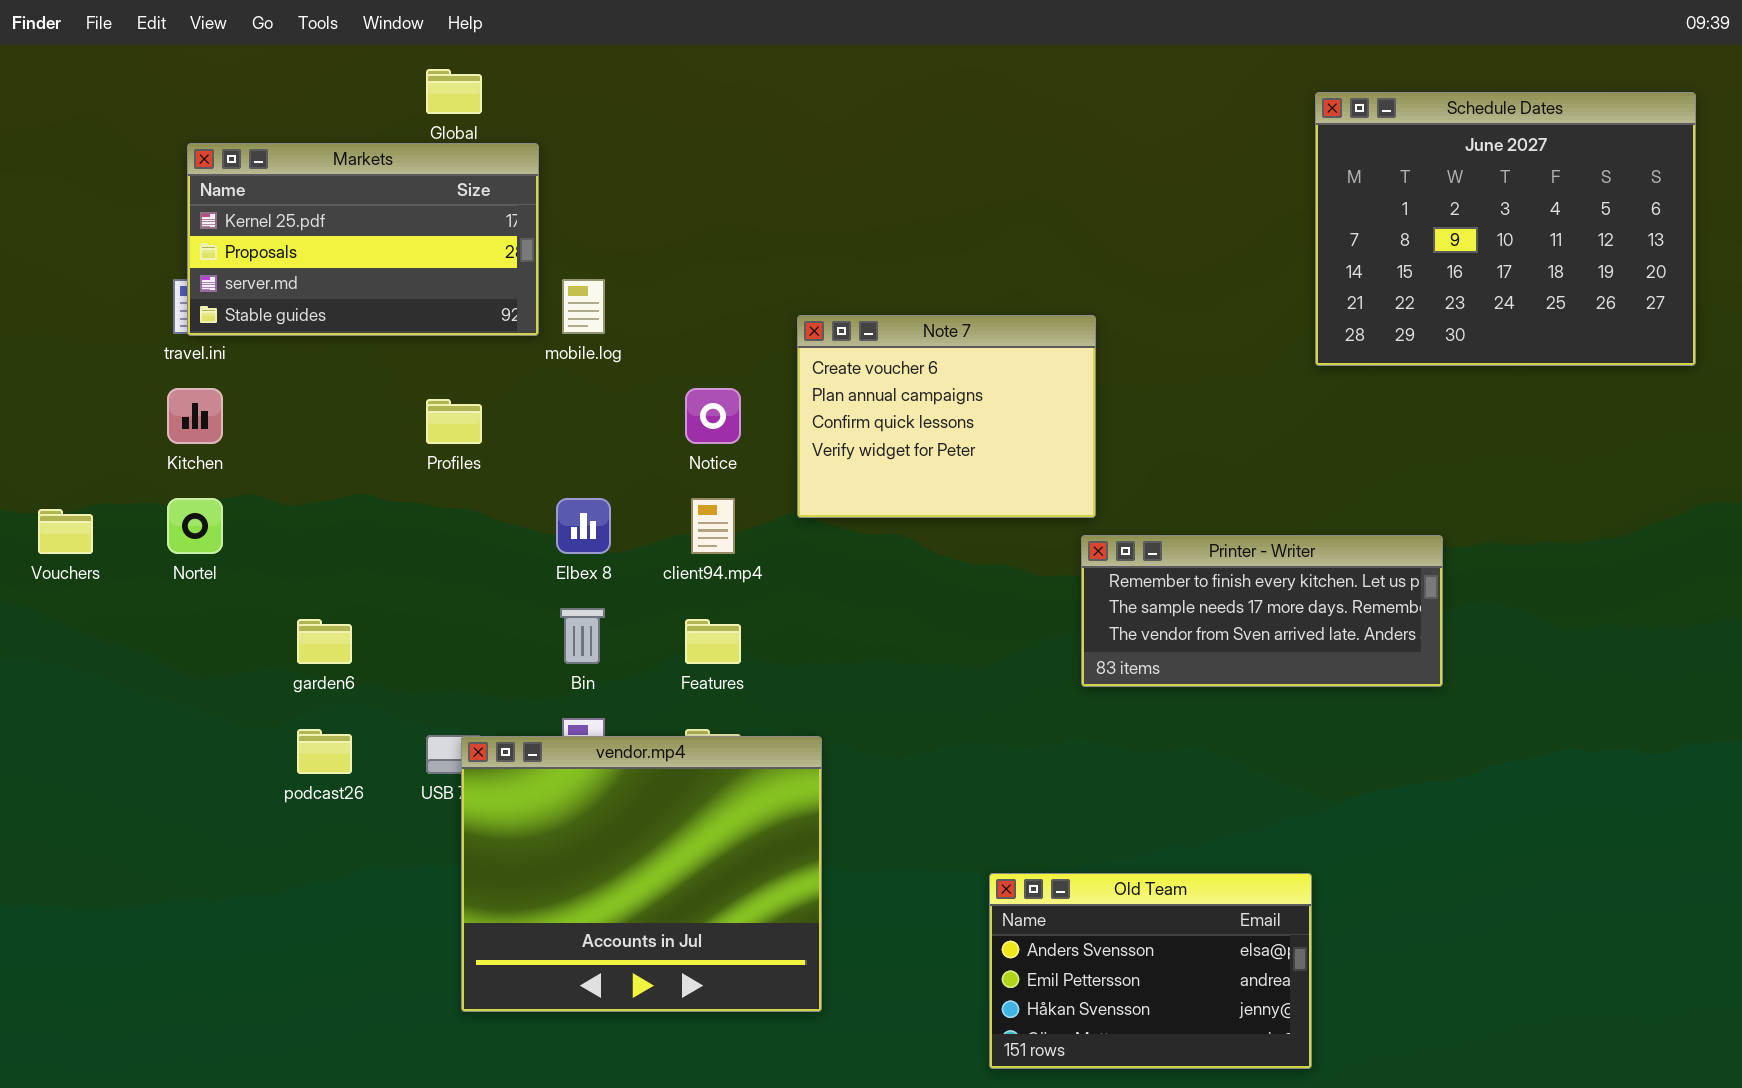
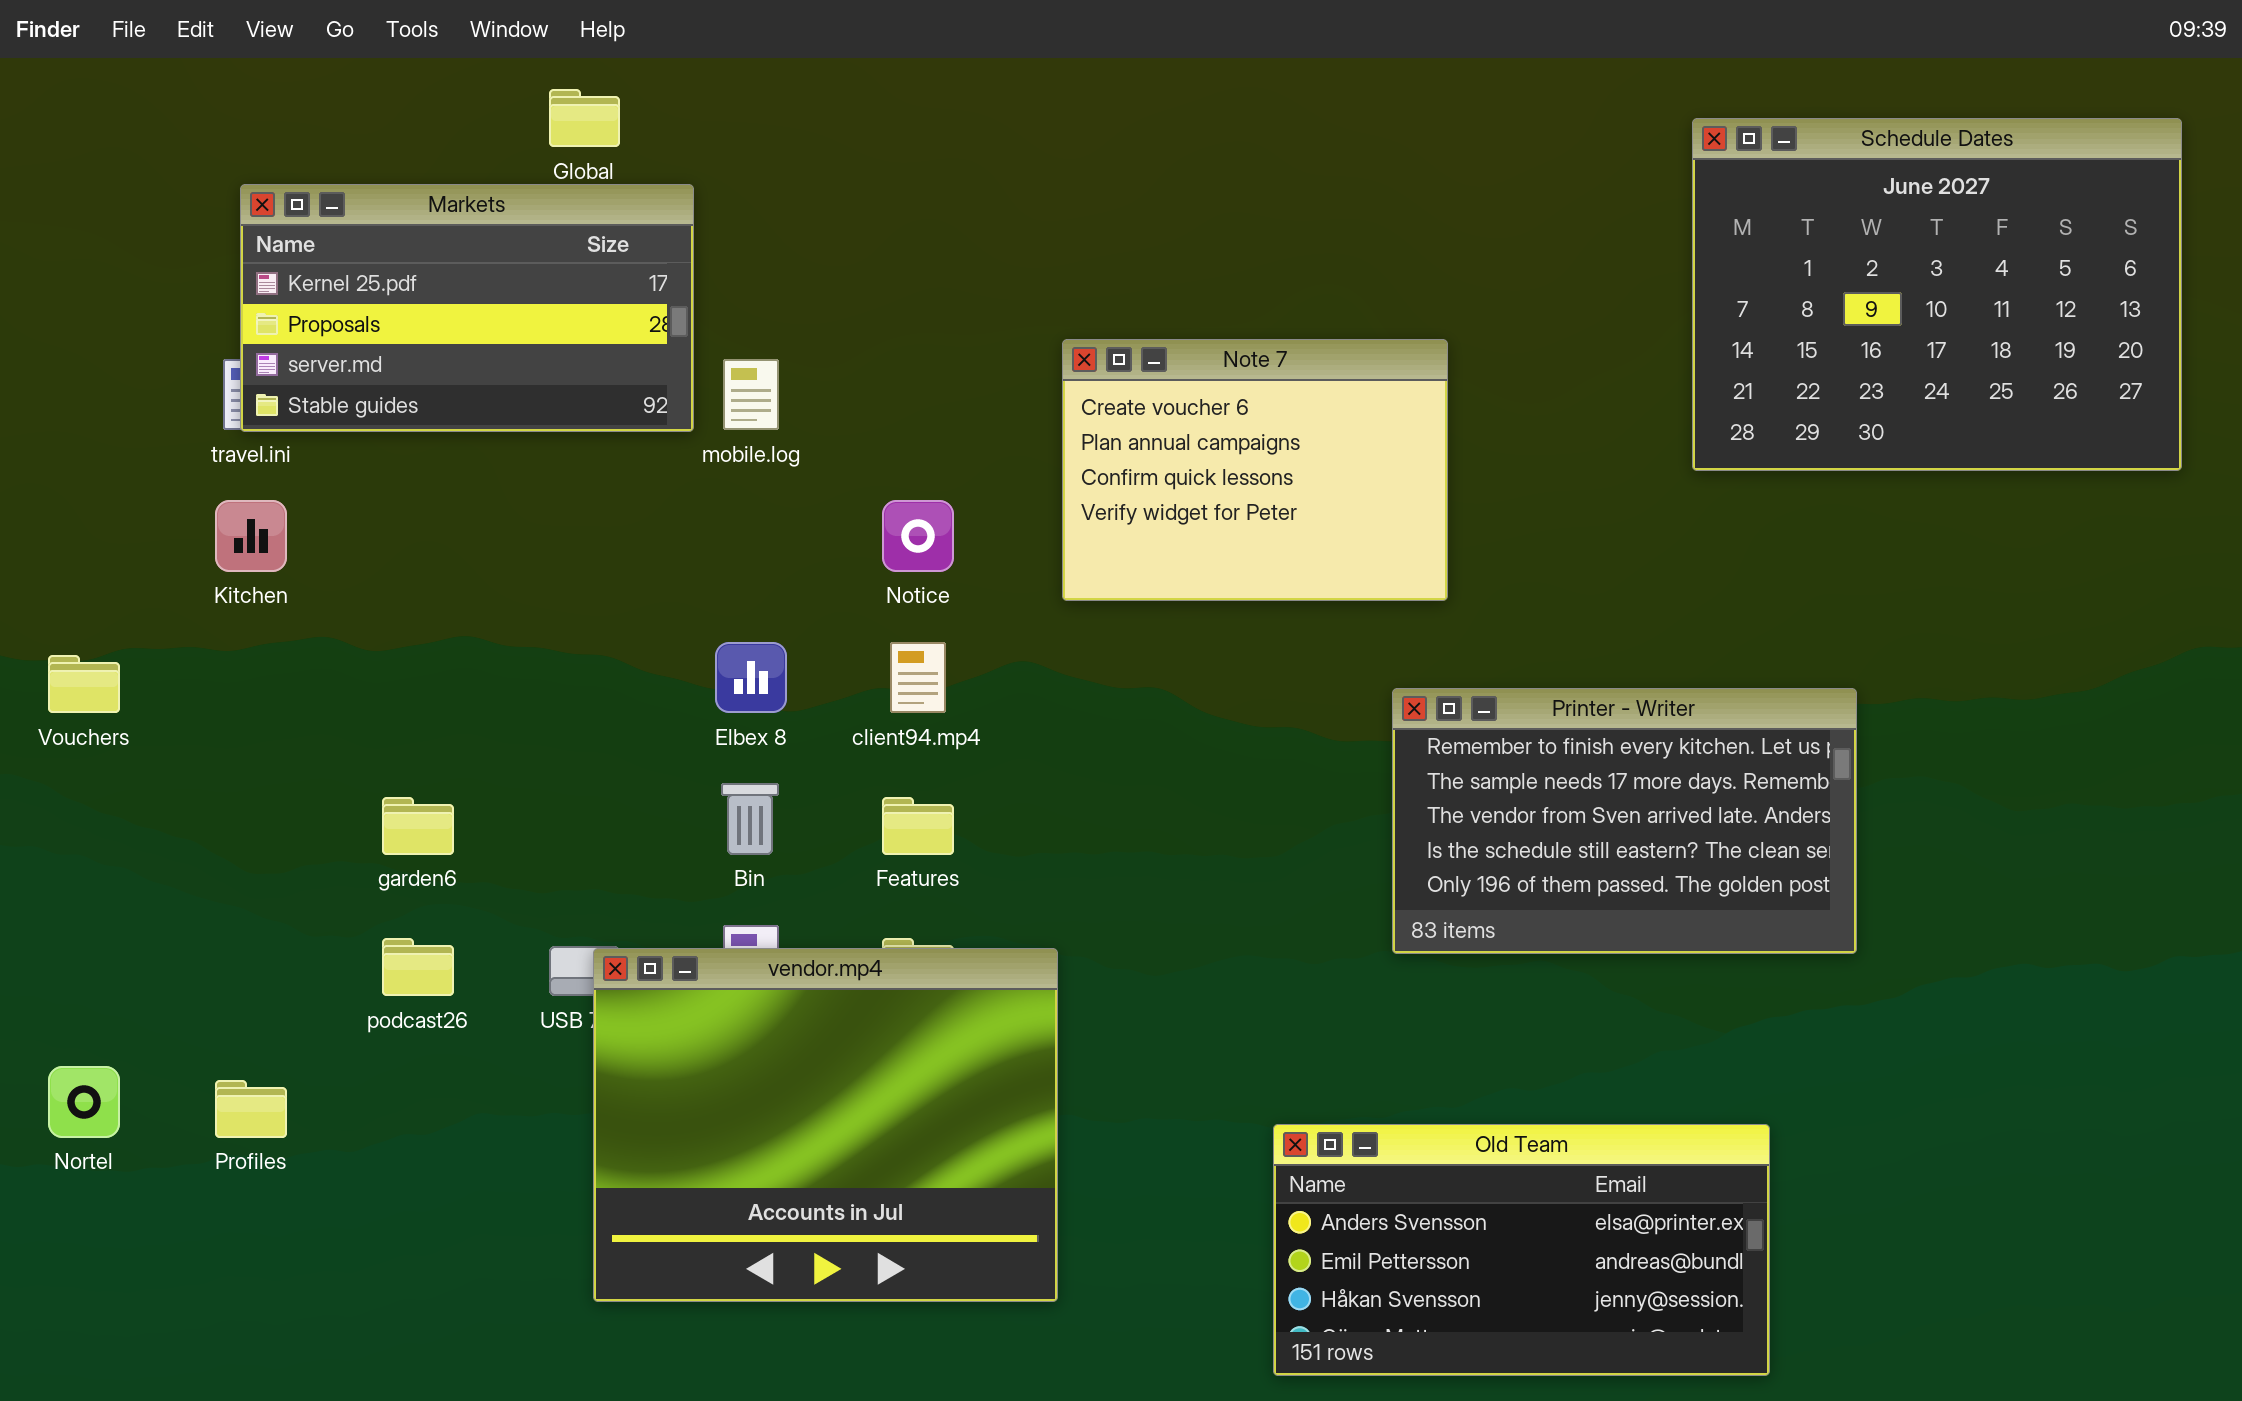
Note 7: [797,315,1096,518] -> [1062,339,1448,601], moved
Profiles: [426,399,482,444] -> [215,1080,287,1138], moved
Nortel: [167,498,223,554] -> [48,1066,120,1138], moved
Printer - Writer: [1081,535,1443,687] -> [1392,688,1857,954], resized
Old Team: [989,873,1312,1069] -> [1273,1124,1770,1376], resized

